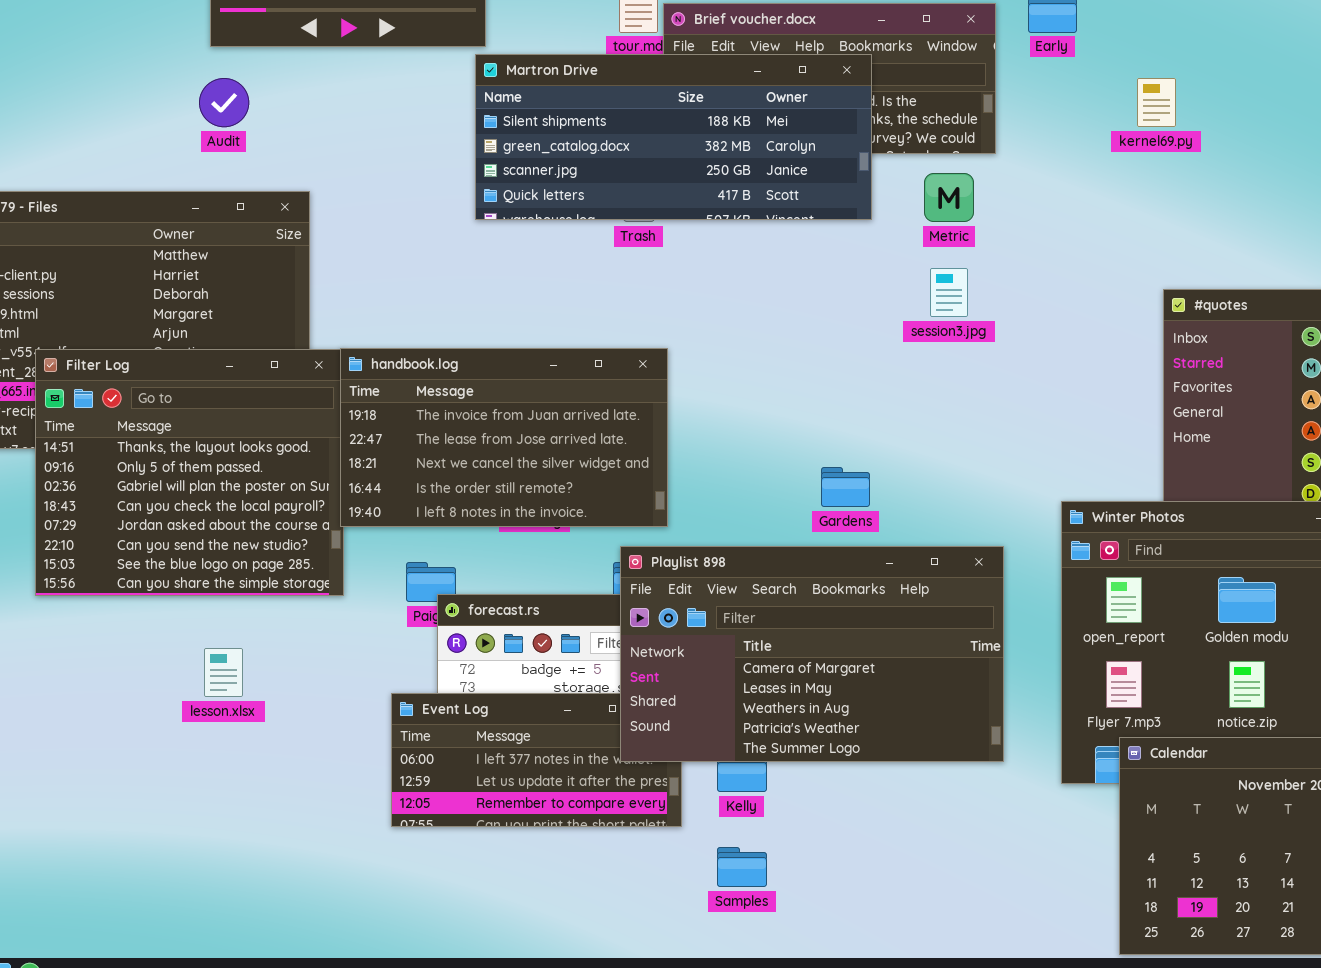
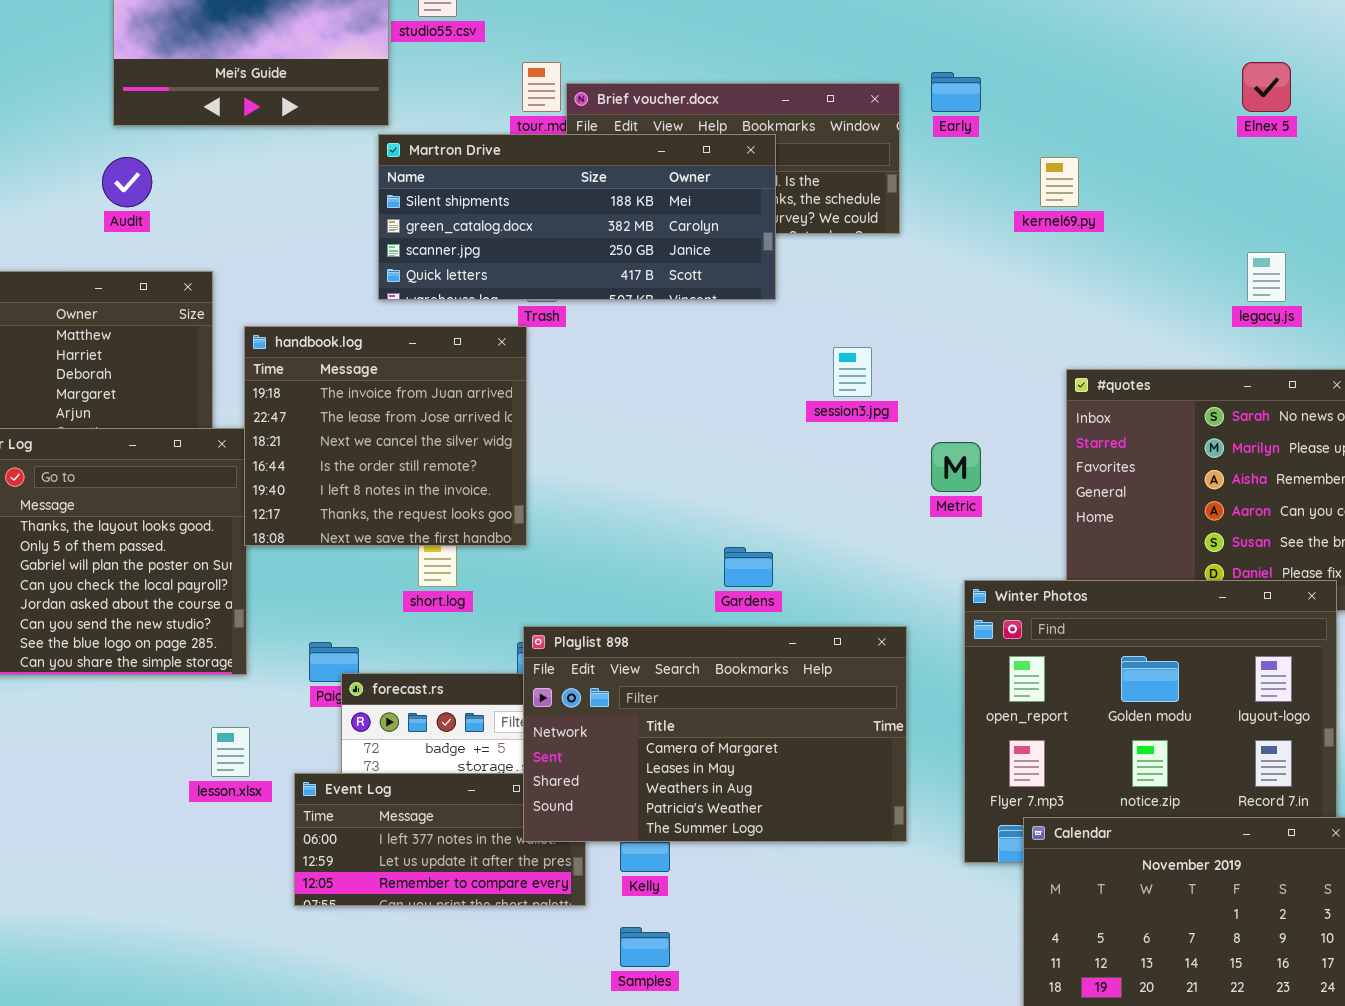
Metric: [924,173,974,222] -> [931,442,981,492], moved
handbook.log: [340,348,668,527] -> [244,326,527,546], moved, resized
lesson.xlsx: [204,648,243,697] -> [211,727,250,777], moved

